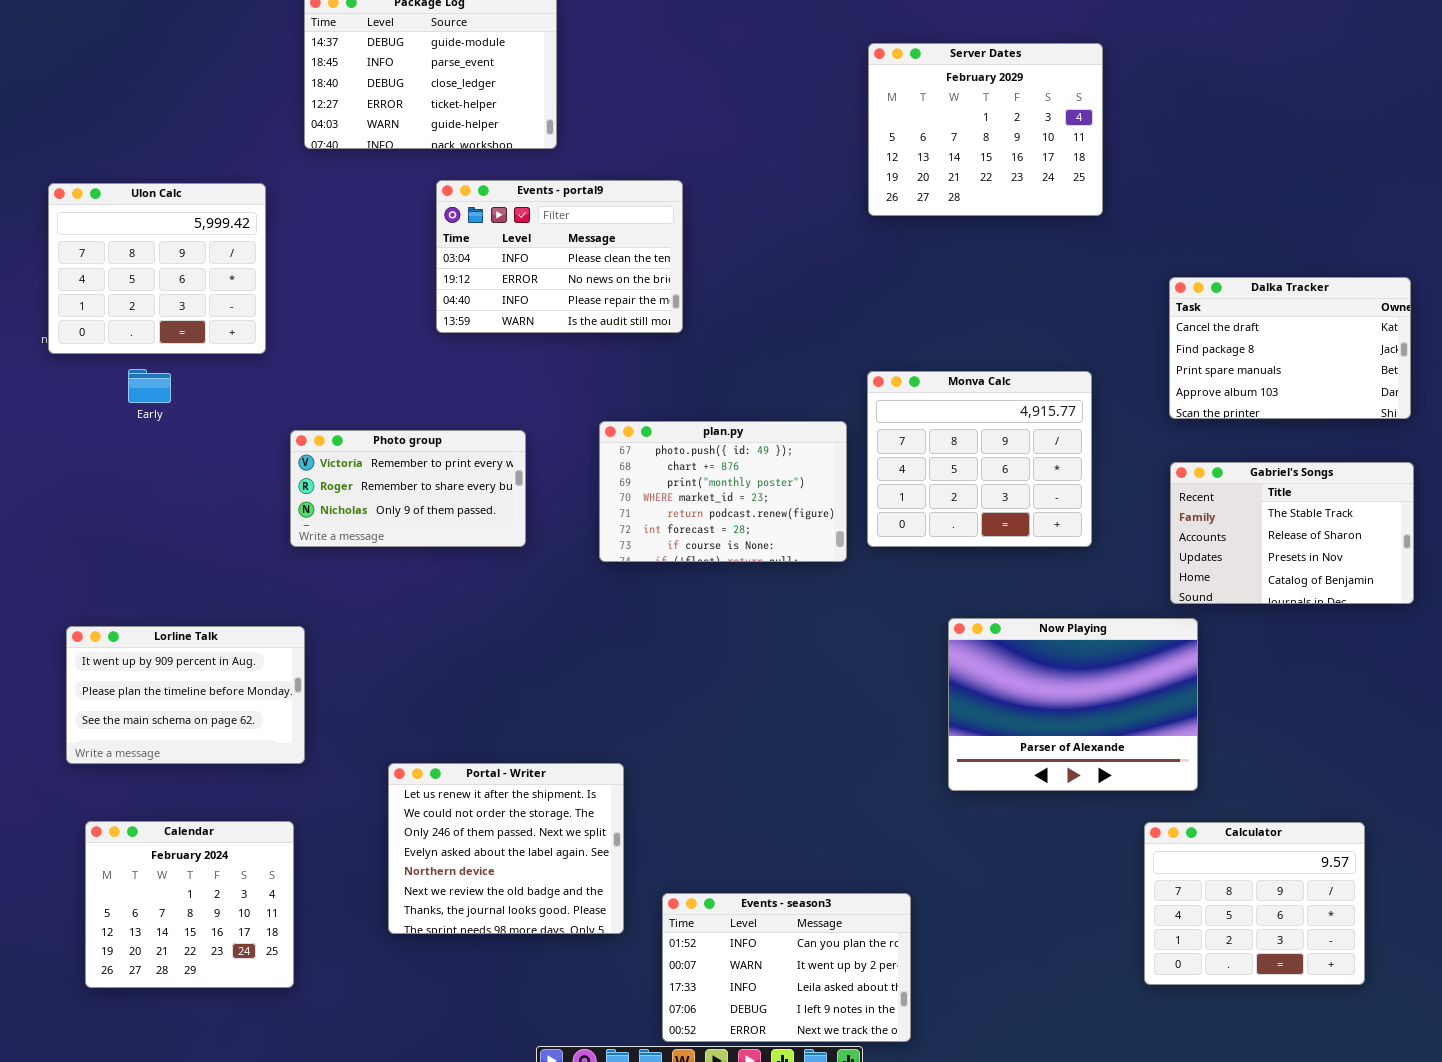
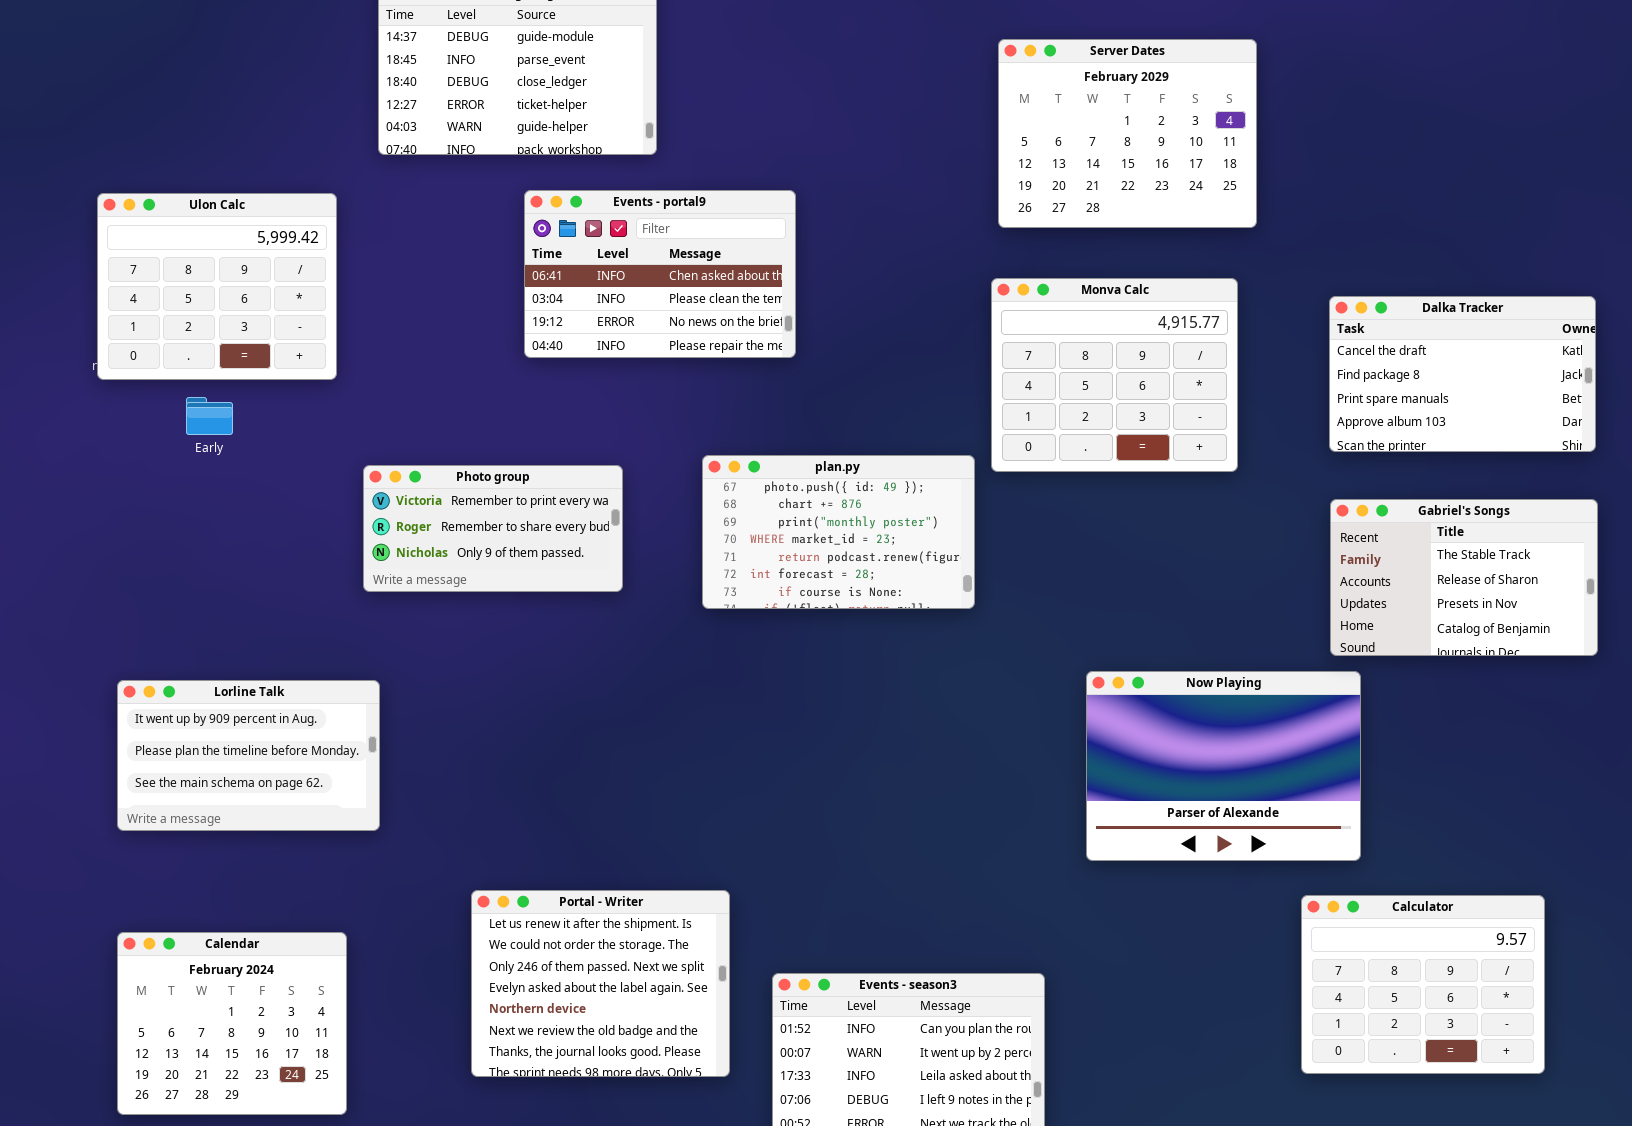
Events - portal9: [436,180,683,333] -> [524,190,796,358], scrolled up 1 row
Monva Calc: [867,371,1092,547] -> [991,278,1238,472], moved
Portal - Writer: [388,763,624,934] -> [471,890,730,1077], moved
Calendar: [85,821,294,988] -> [117,932,347,1115], moved

